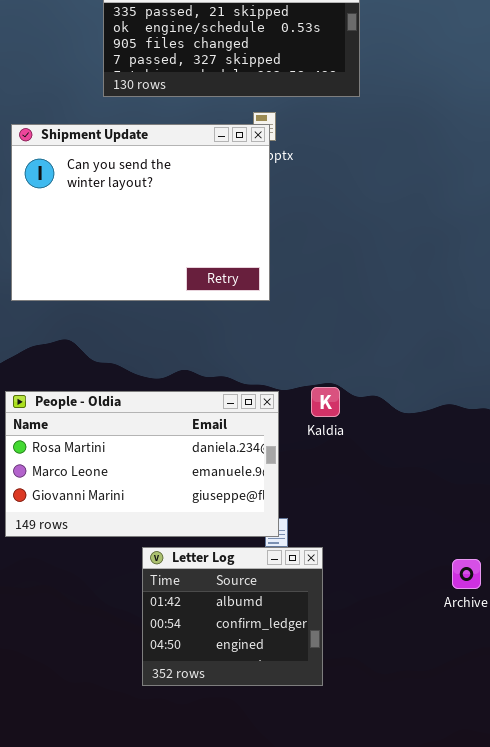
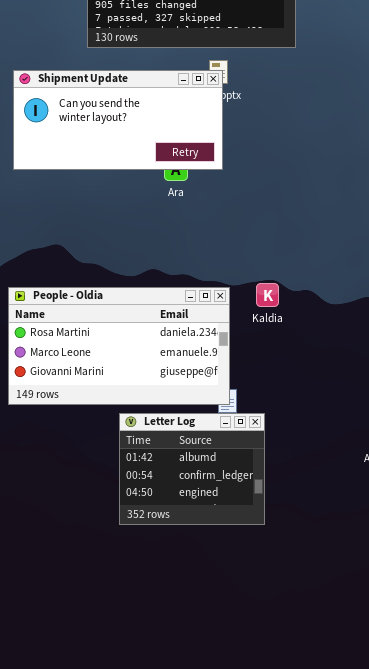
Shipment Update: [11,124,270,301] -> [13,70,223,170], resized

